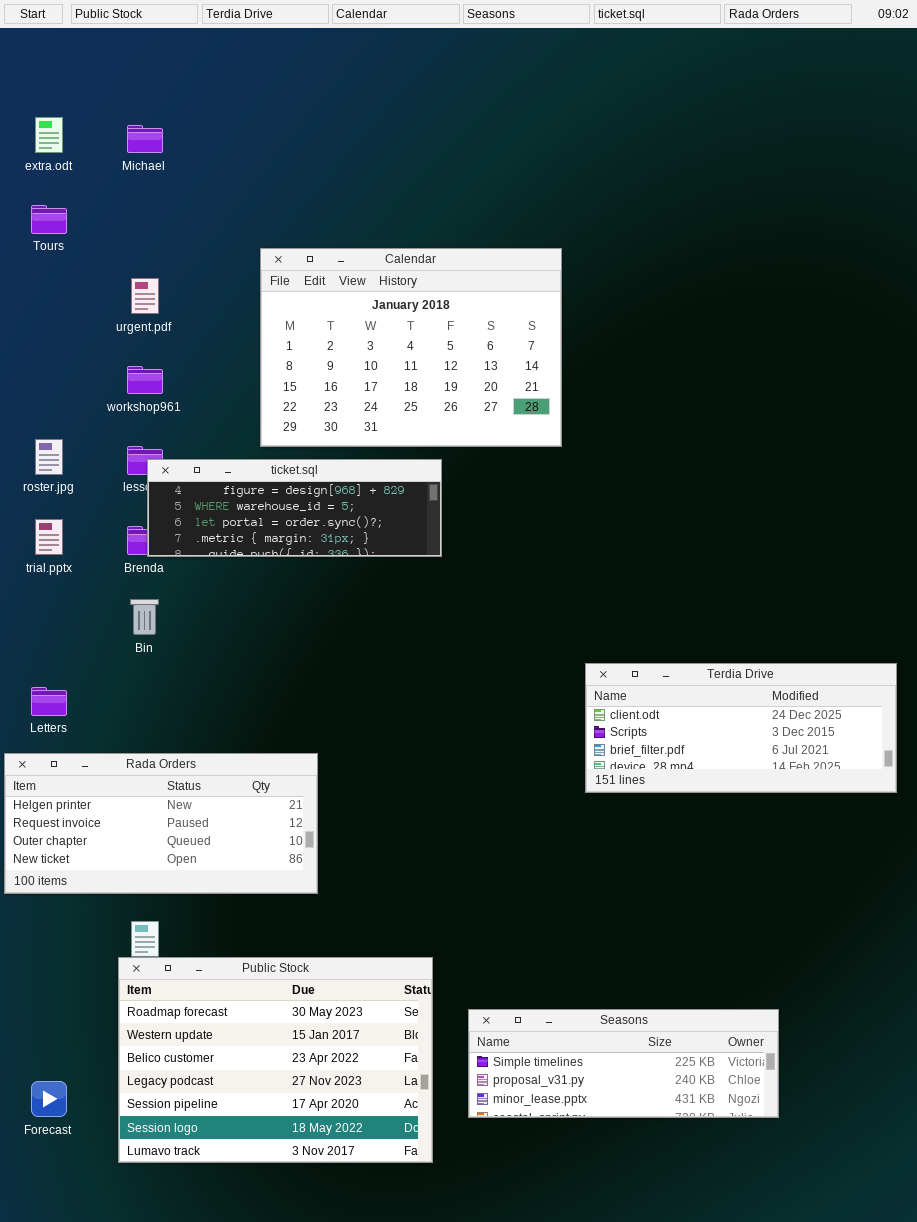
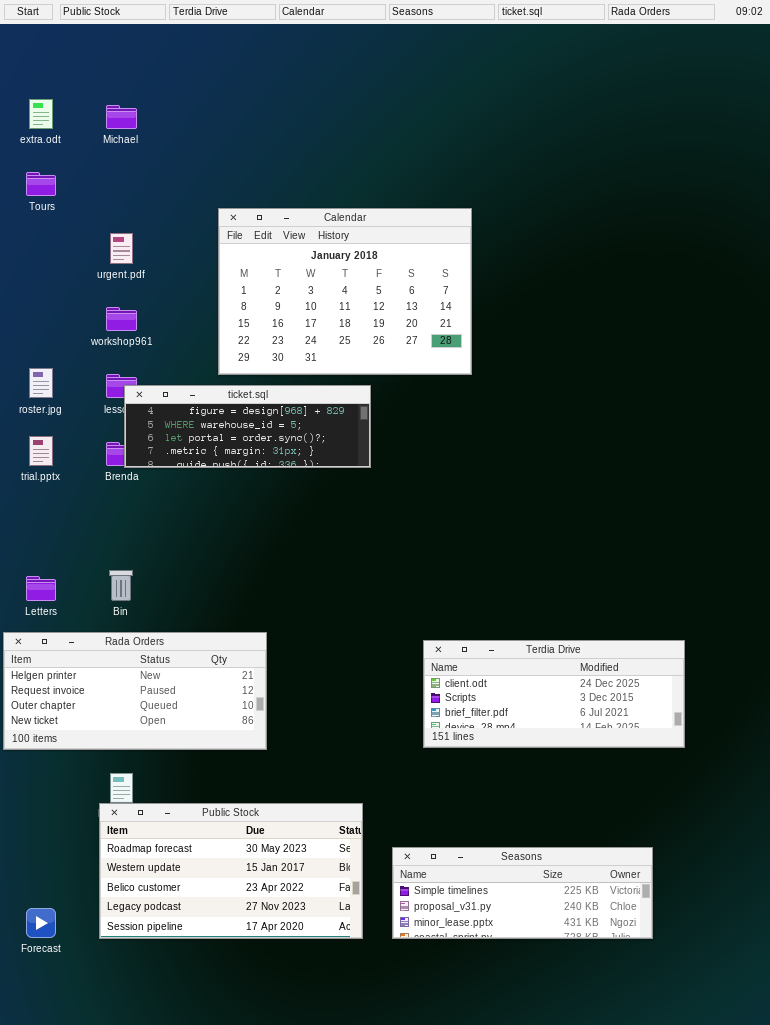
Bin: [130,599,159,635] -> [109,570,133,601], moved
Terdia Drive: [585,663,897,793] -> [423,640,685,748], moved
Public Stock: [118,957,433,1163] -> [99,803,363,939], resized

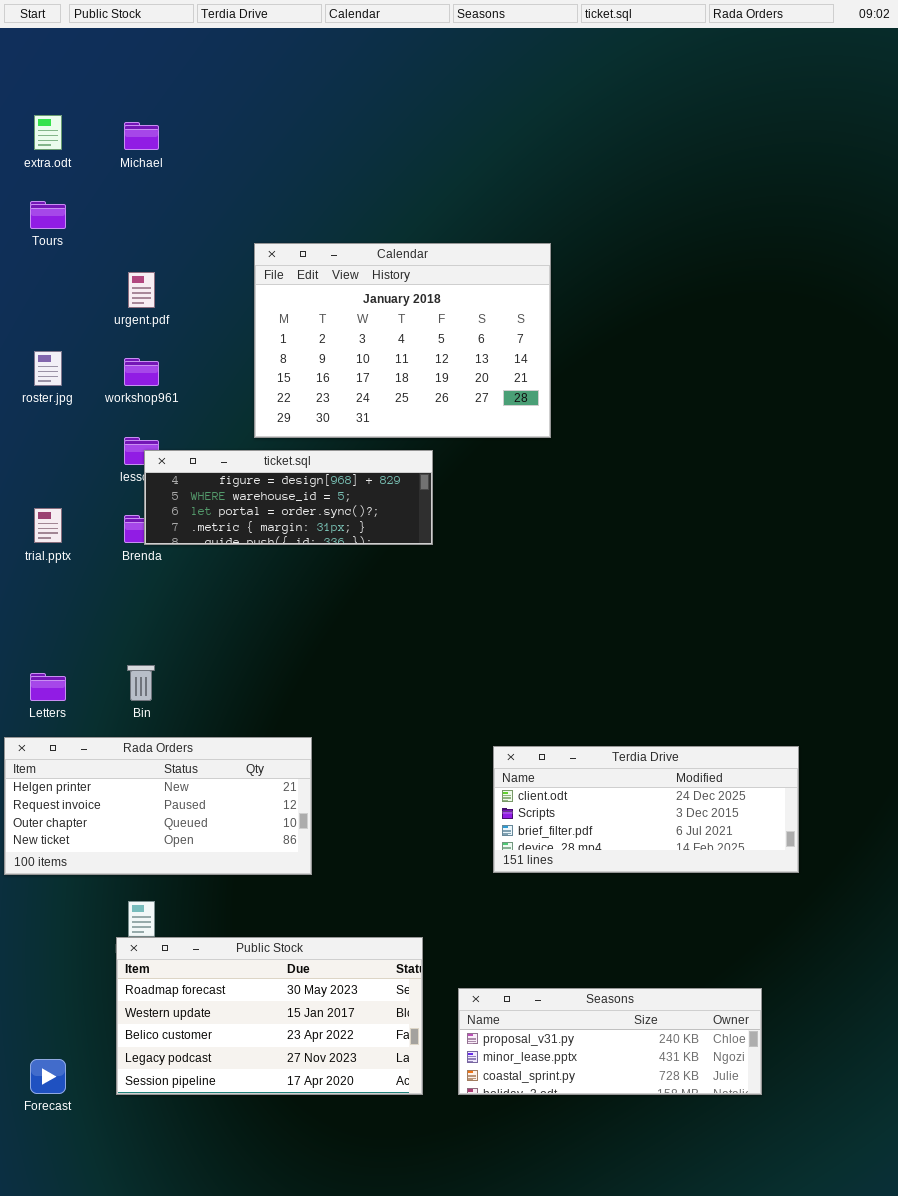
roster.jpg: [29,368,53,398] -> [34,351,62,386], moved
Seasons: [392,847,653,939] -> [458,988,762,1095], scrolled down 1 row

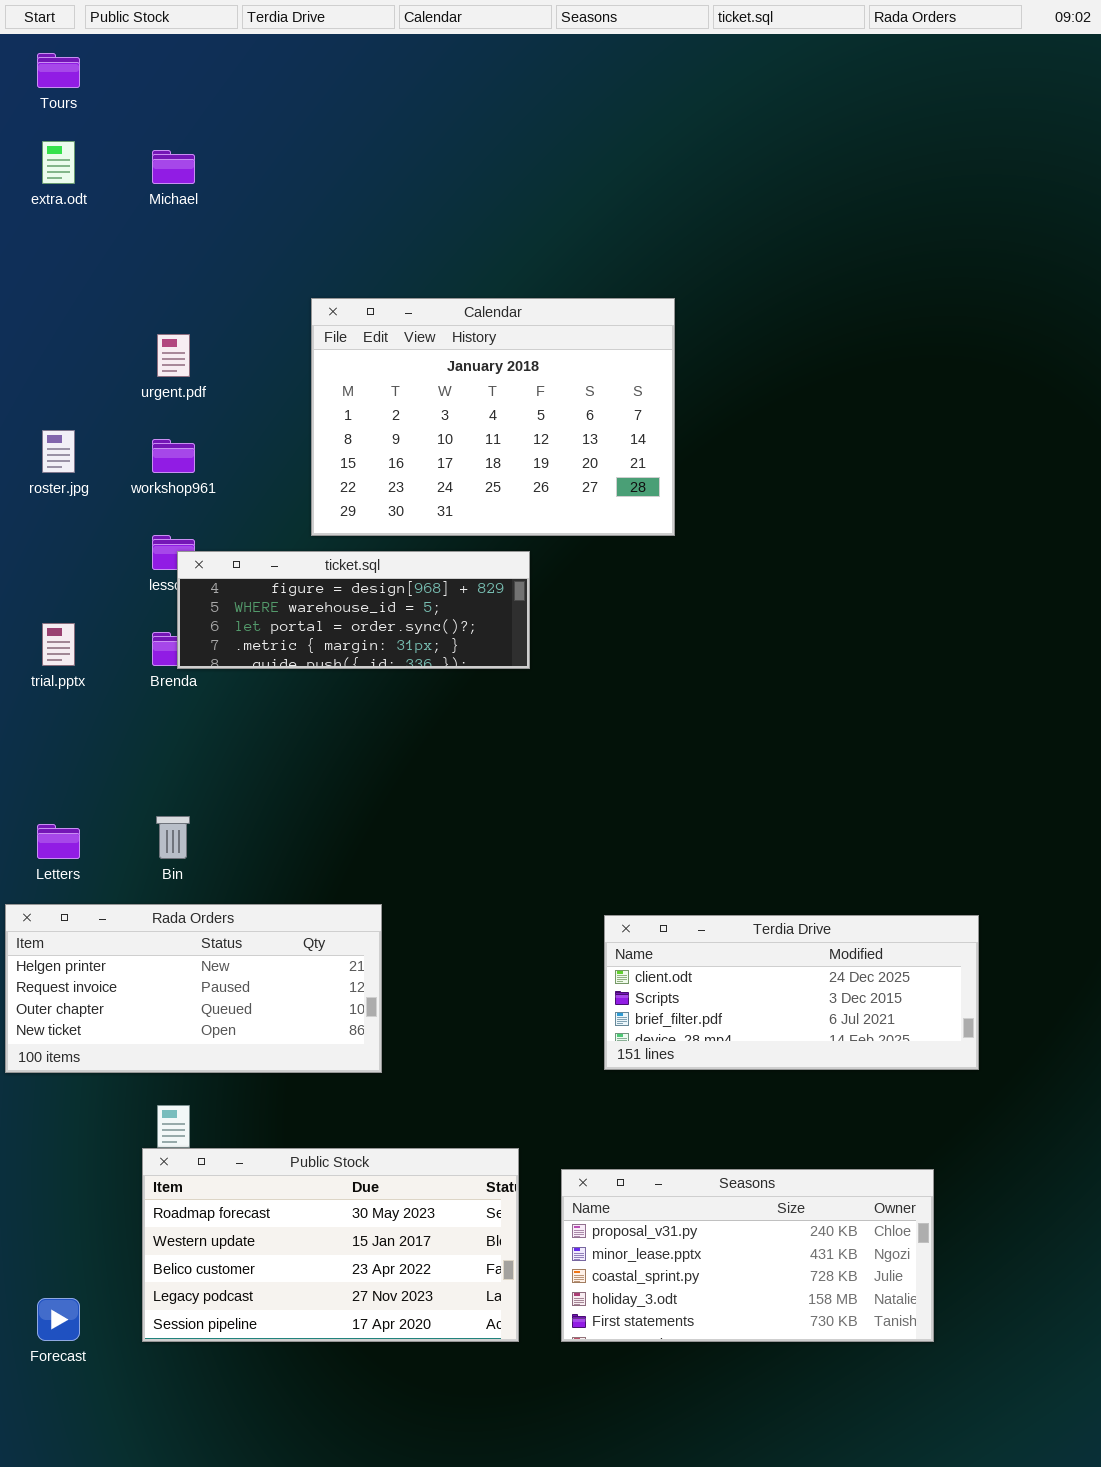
Tours: [30,201,66,229] -> [37,53,80,88], moved
Seasons: [458,988,762,1095] -> [561,1169,934,1342], resized

